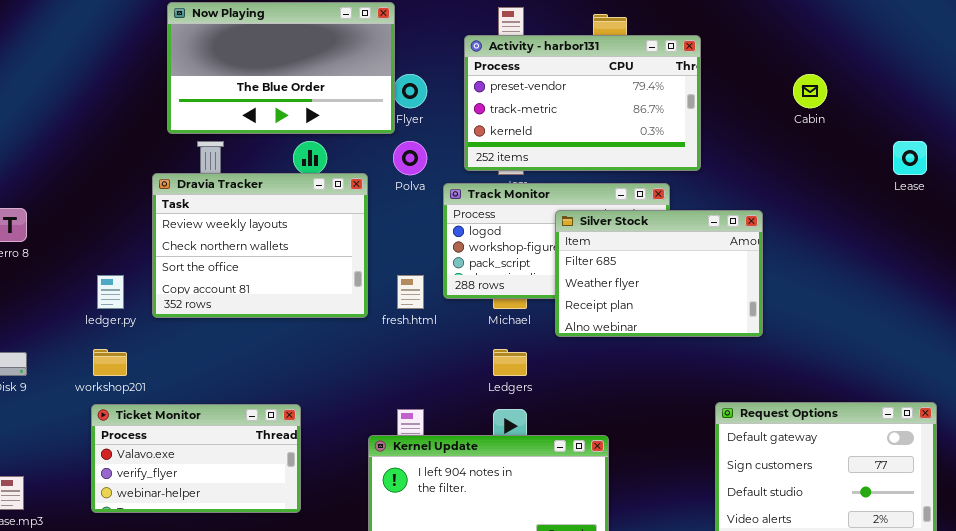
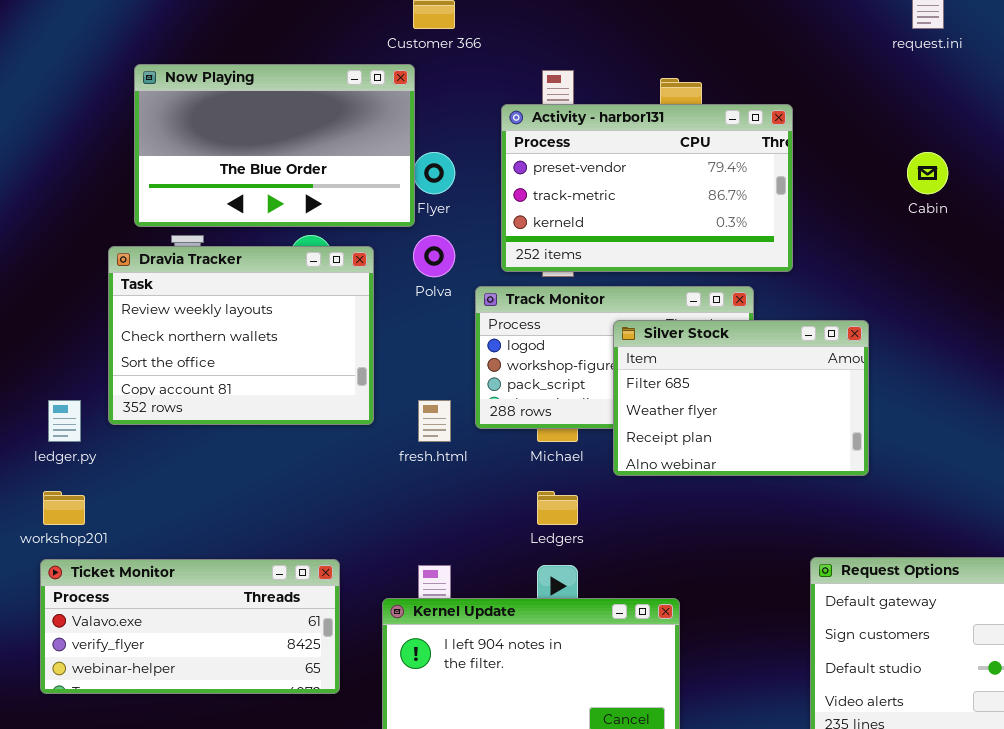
Dravia Tracker: [152,173,368,318] -> [108,246,374,425], moved
Ticket Monitor: [91,404,301,513] -> [40,559,340,694], resized

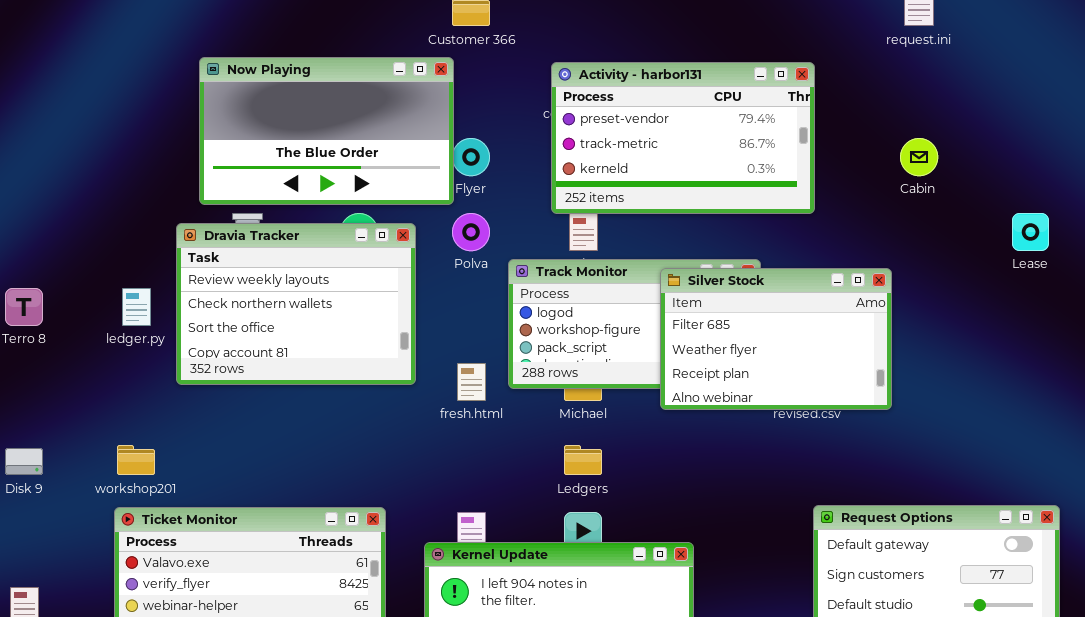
Activity - harbor131: [501,104,793,272] -> [551,62,815,214], moved
Silver Stock: [613,320,869,476] -> [660,268,892,410], moved
ledger.py: [48,400,81,442] -> [122,288,151,326], moved

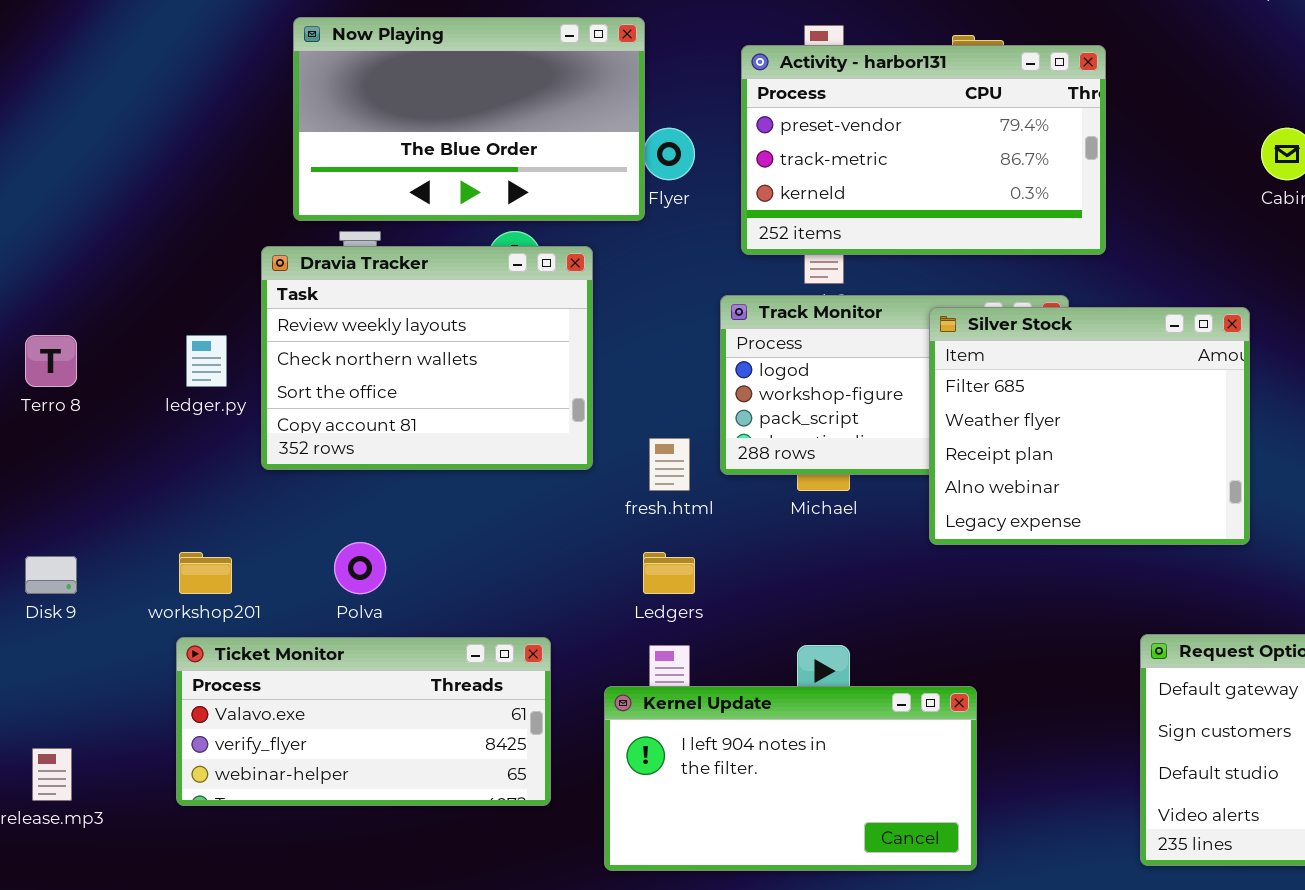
Activity - harbor131: [551,62,815,214] -> [741,45,1106,255], moved
Polva: [452,213,490,251] -> [334,542,386,594], moved
Silver Stock: [660,268,892,410] -> [929,307,1250,545], resized
Ledgers: [564,445,602,475] -> [643,552,695,594], moved

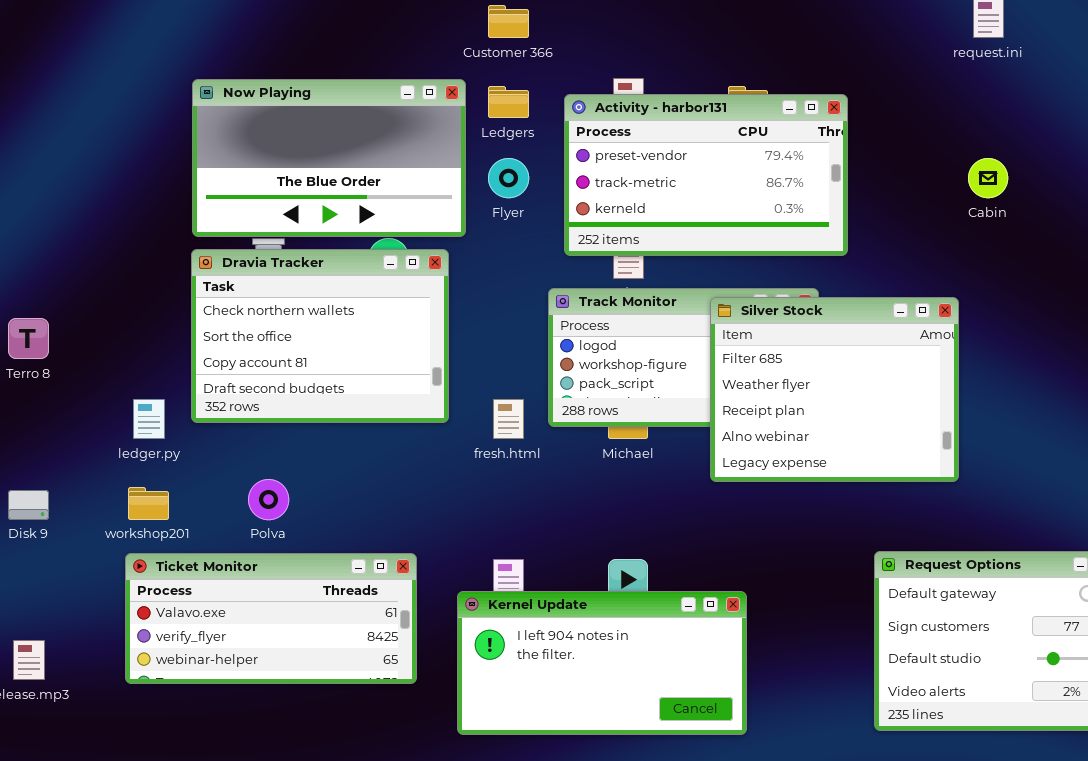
Now Playing: [293,17,645,221] -> [192,79,466,237], moved
Dravia Tracker: [261,246,593,470] -> [191,249,449,423], scrolled down 1 row
ledger.py: [186,335,227,387] -> [133,399,165,439], moved
Ledgers: [643,552,695,594] -> [488,86,529,118], moved

